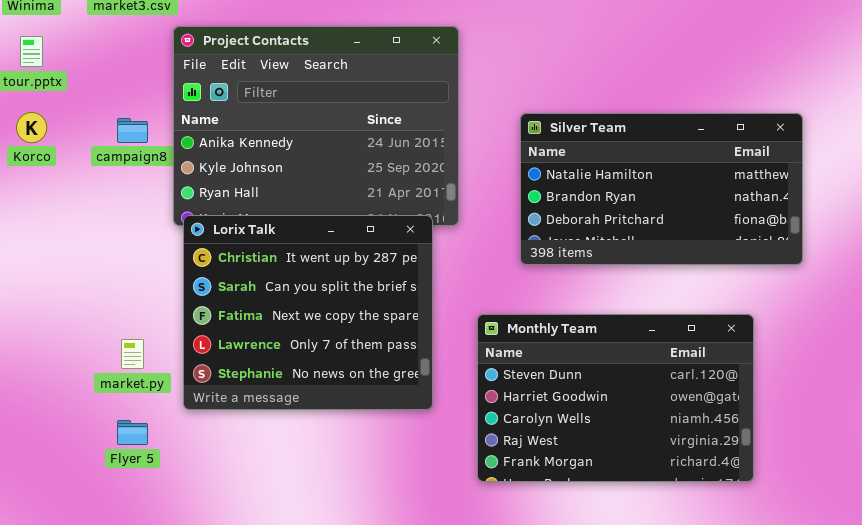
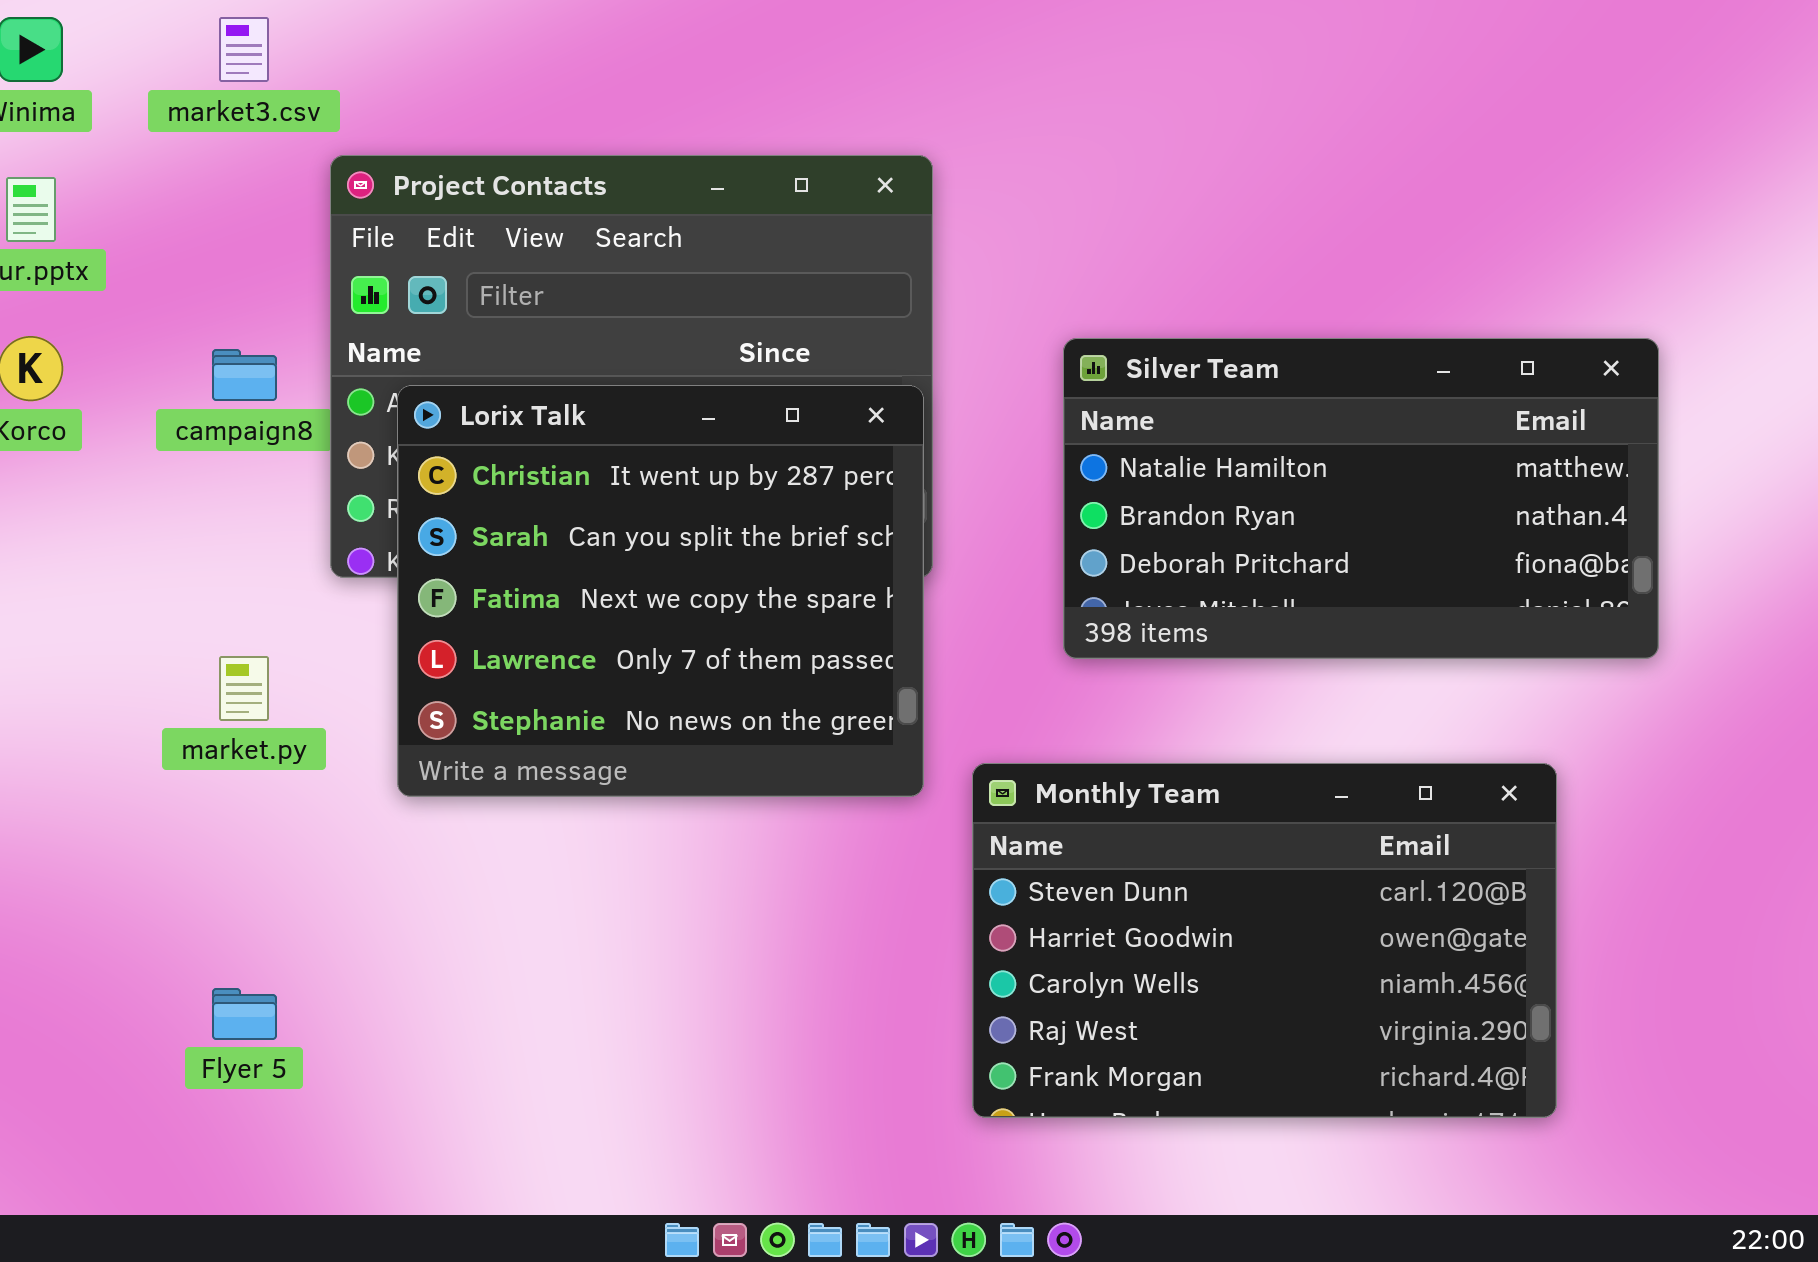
Lorix Talk: [183,215,433,410] -> [397,385,924,797], moved
market.py: [121,339,144,369] -> [219,656,269,721], moved

